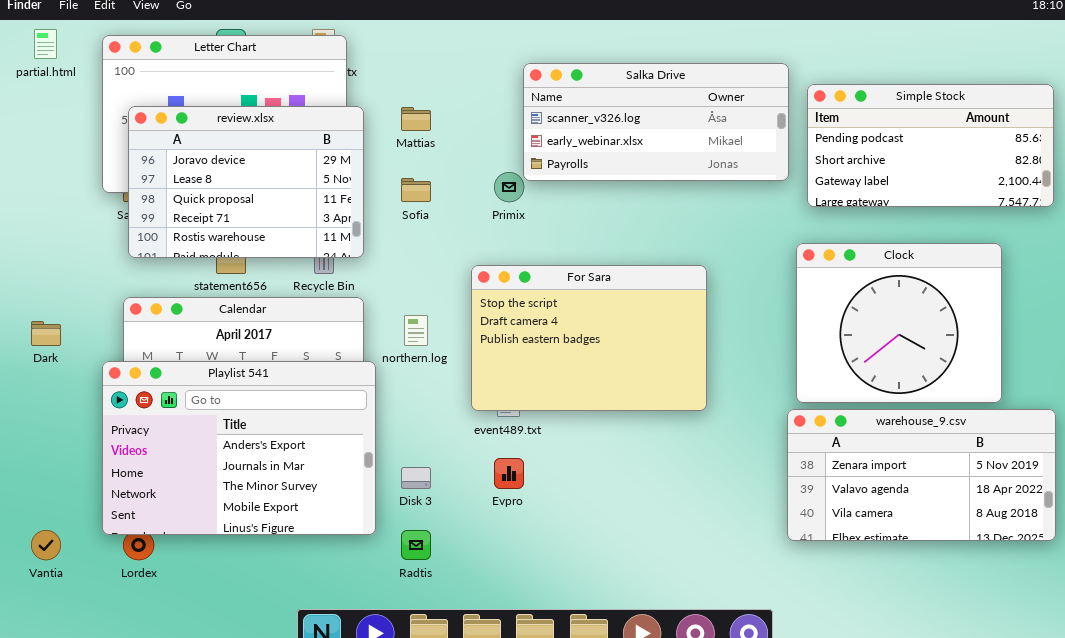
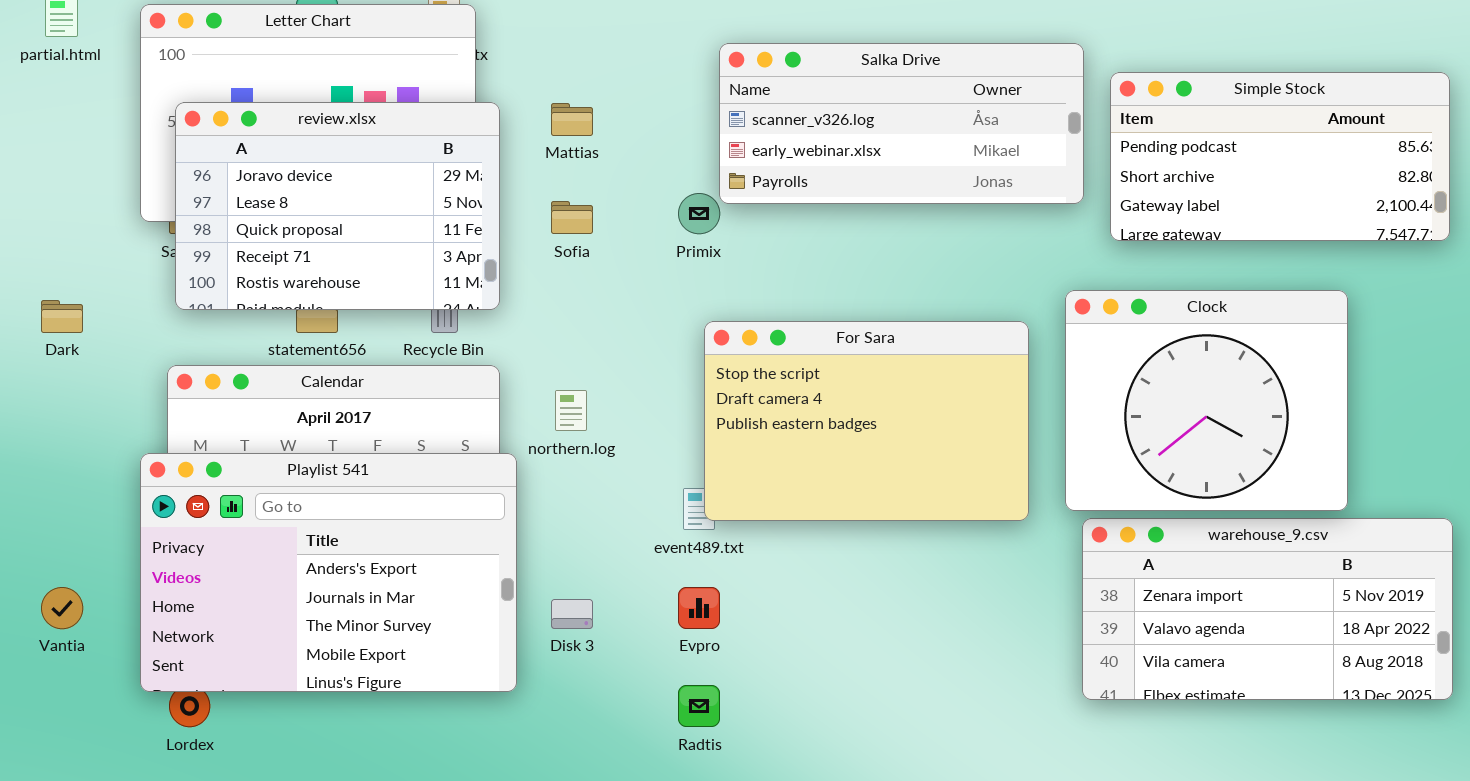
Clock: [796,243,1002,403] -> [1065,290,1348,511], moved
For Sara: [471,265,707,411] -> [704,321,1029,521], moved
Dark: [31,321,61,346] -> [41,300,83,333], moved
Vantia: [31,530,61,560] -> [41,587,83,629], moved
Radtis: [401,530,431,560] -> [678,685,720,727], moved

